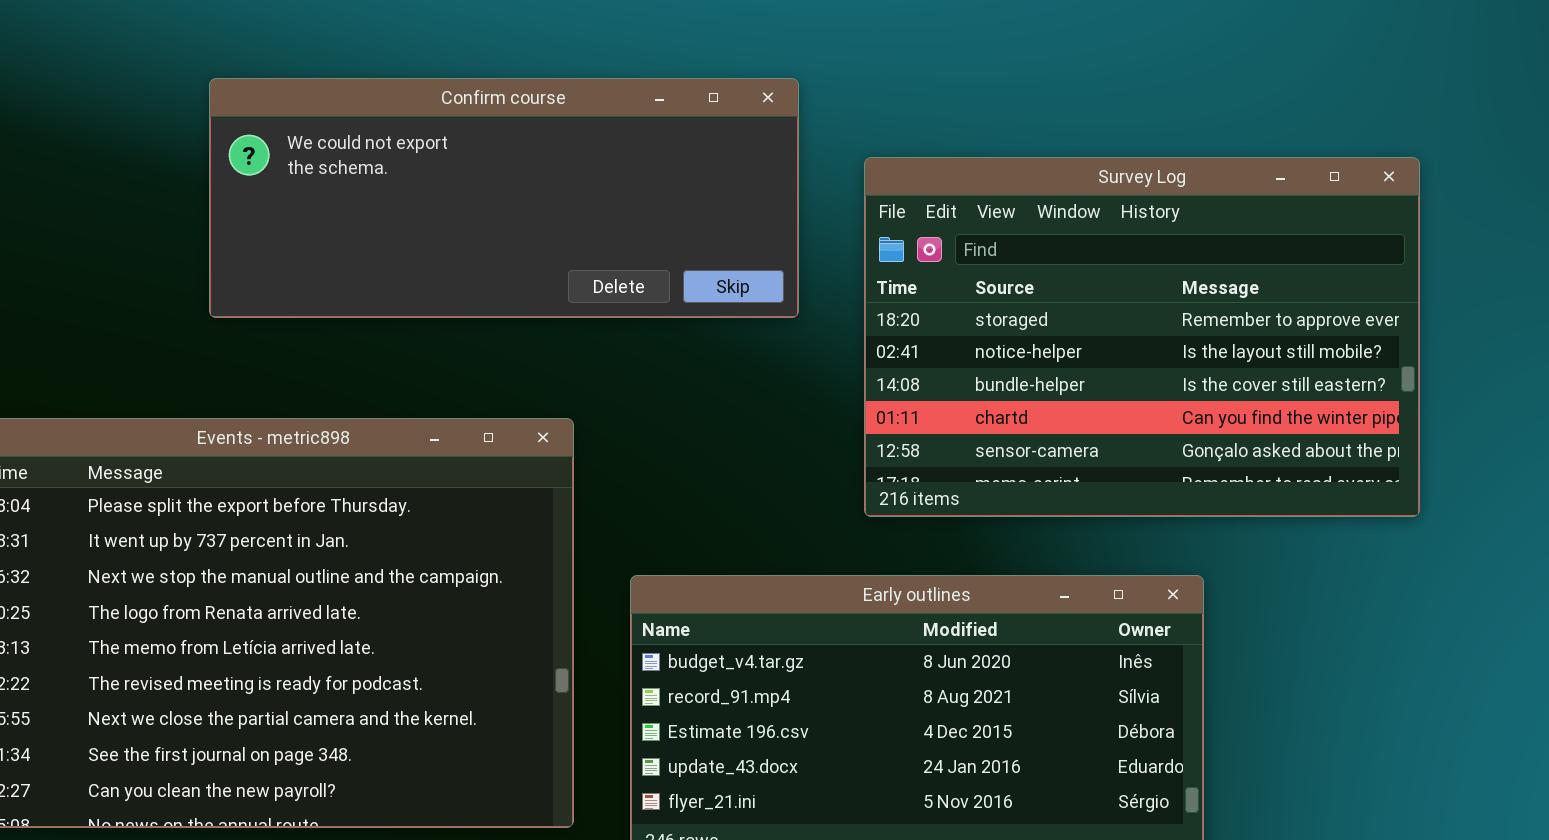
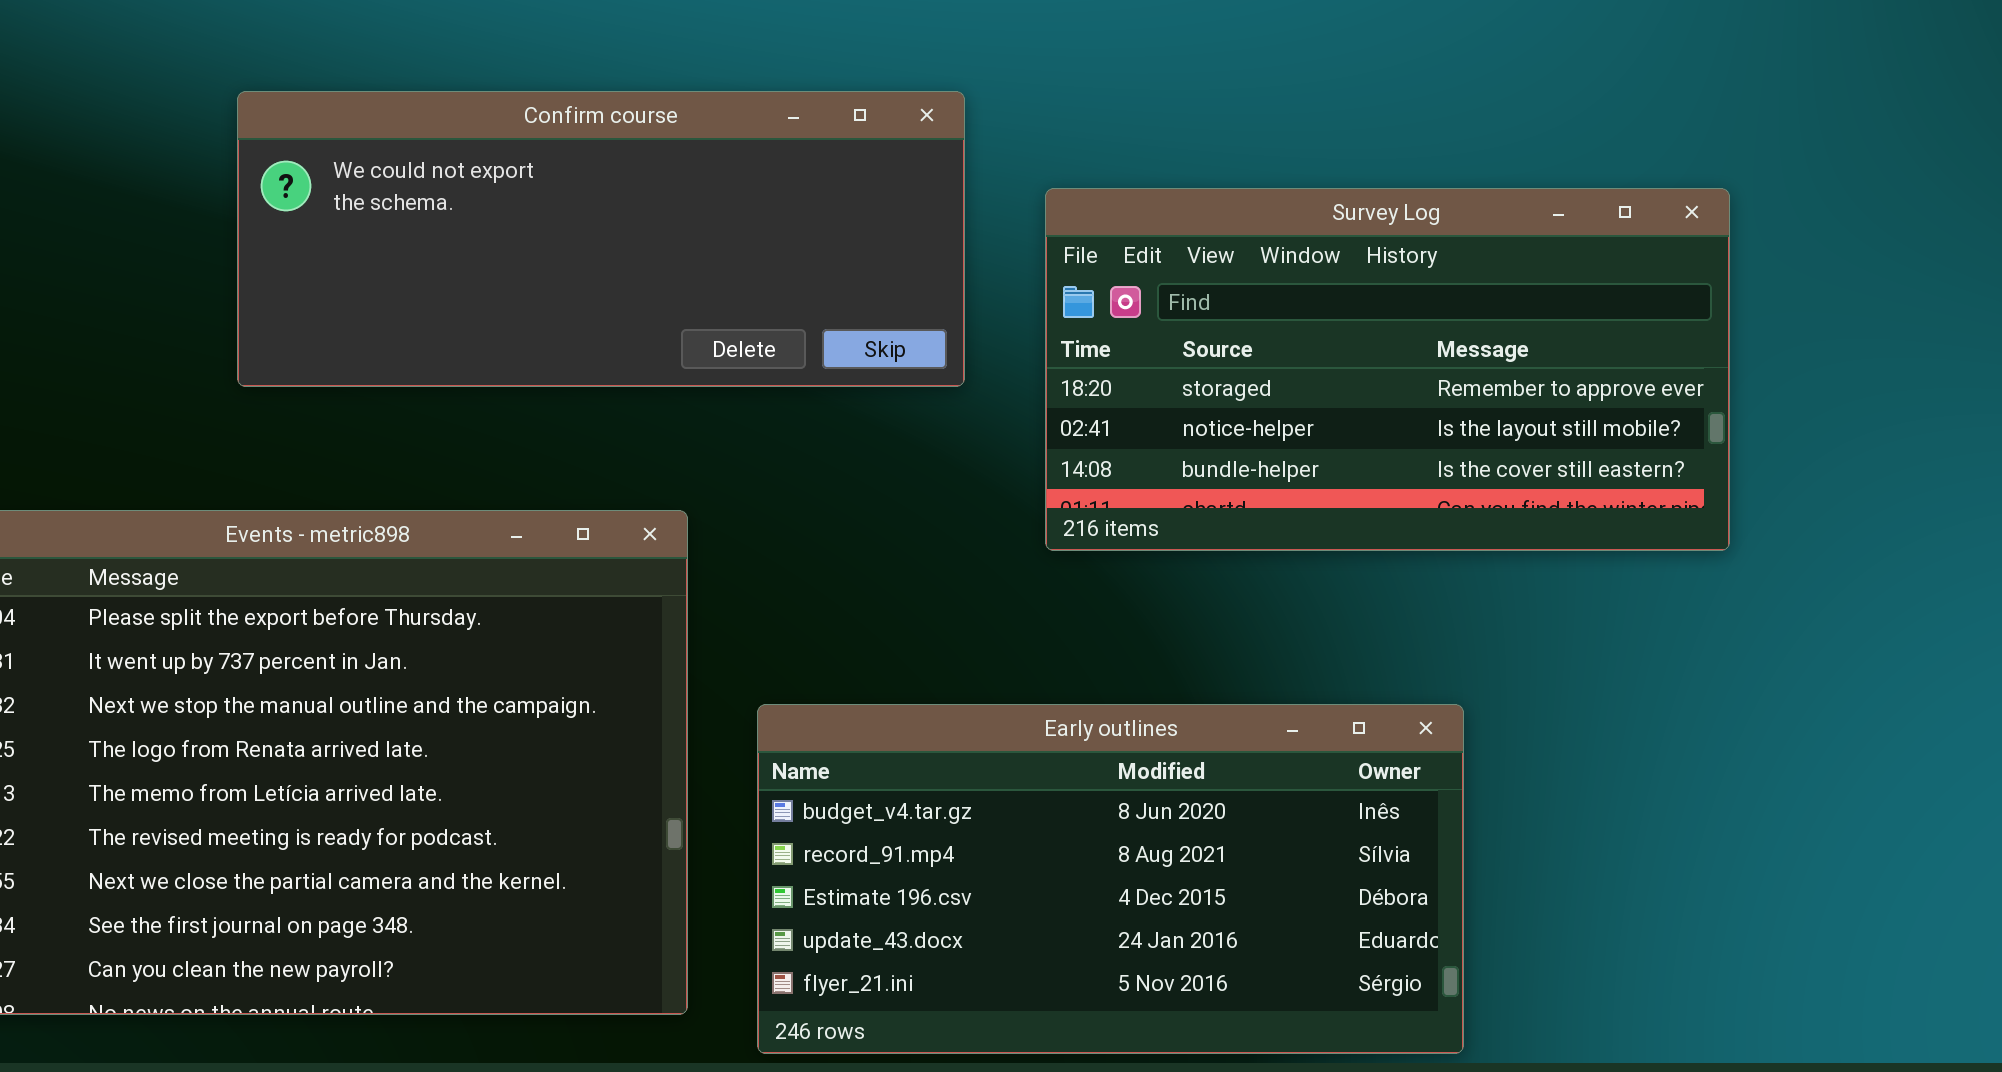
Survey Log: [864,157,1420,517] -> [1045,188,1730,551], resized

